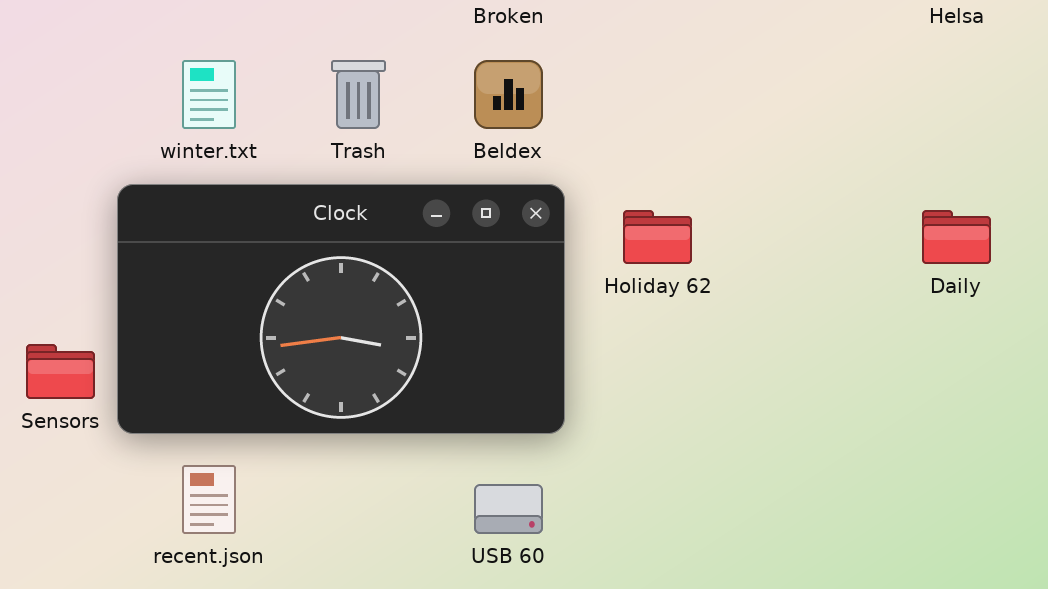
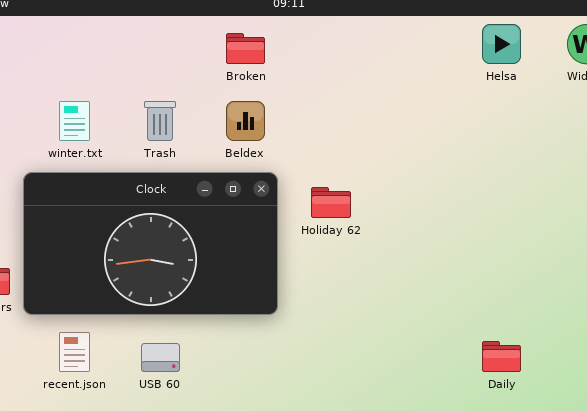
Daily: [922,210,991,264] -> [482,341,521,372], moved
USB 60: [474,484,543,534] -> [141,343,180,372], moved

